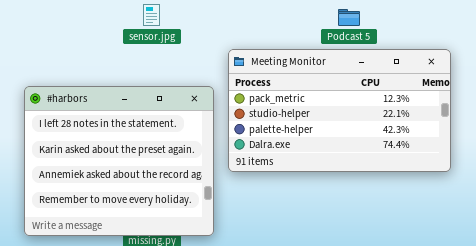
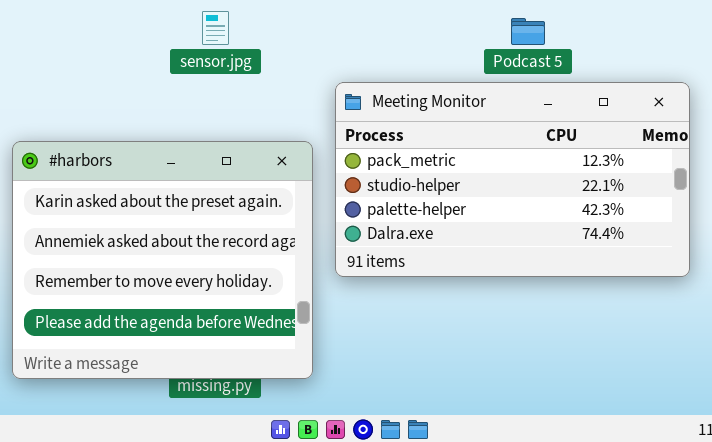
#harbors: [24,86,214,236] -> [12,141,313,379], scrolled down 1 row

